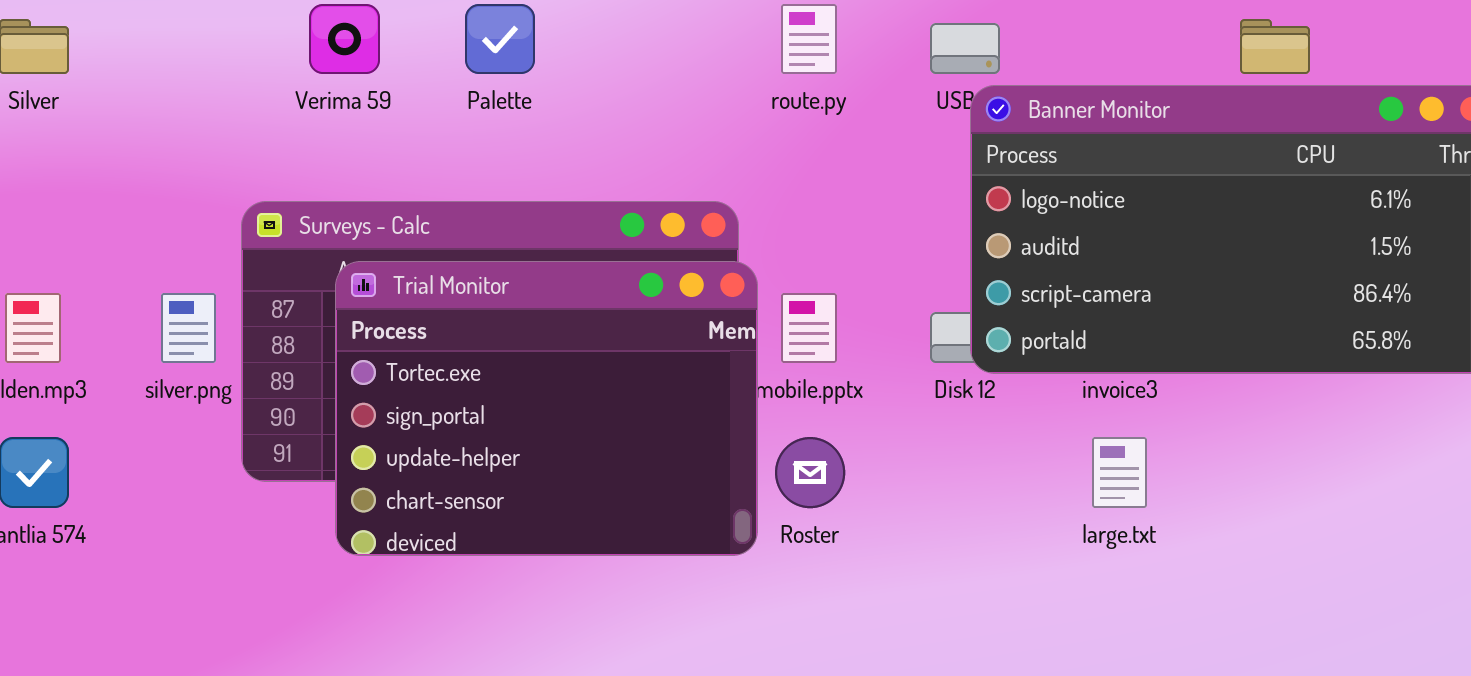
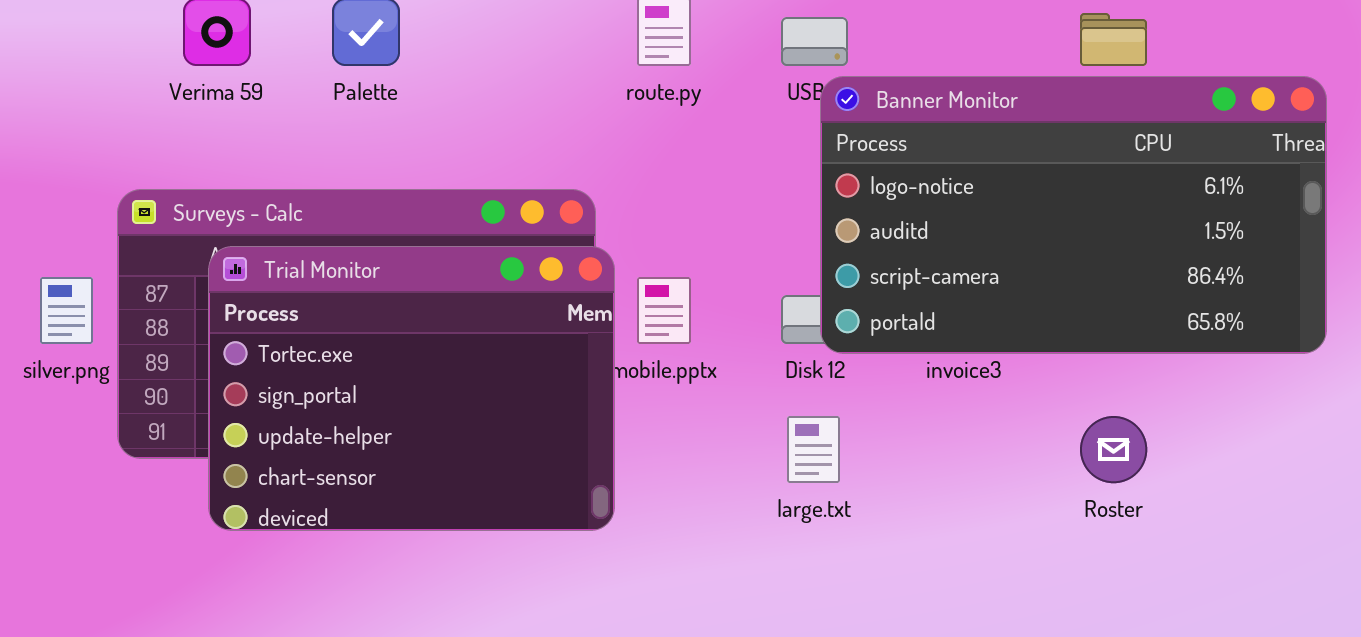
Roster: [775,437,845,508] -> [1080,416,1147,483], moved
large.txt: [1092,437,1147,508] -> [787,416,840,483], moved

